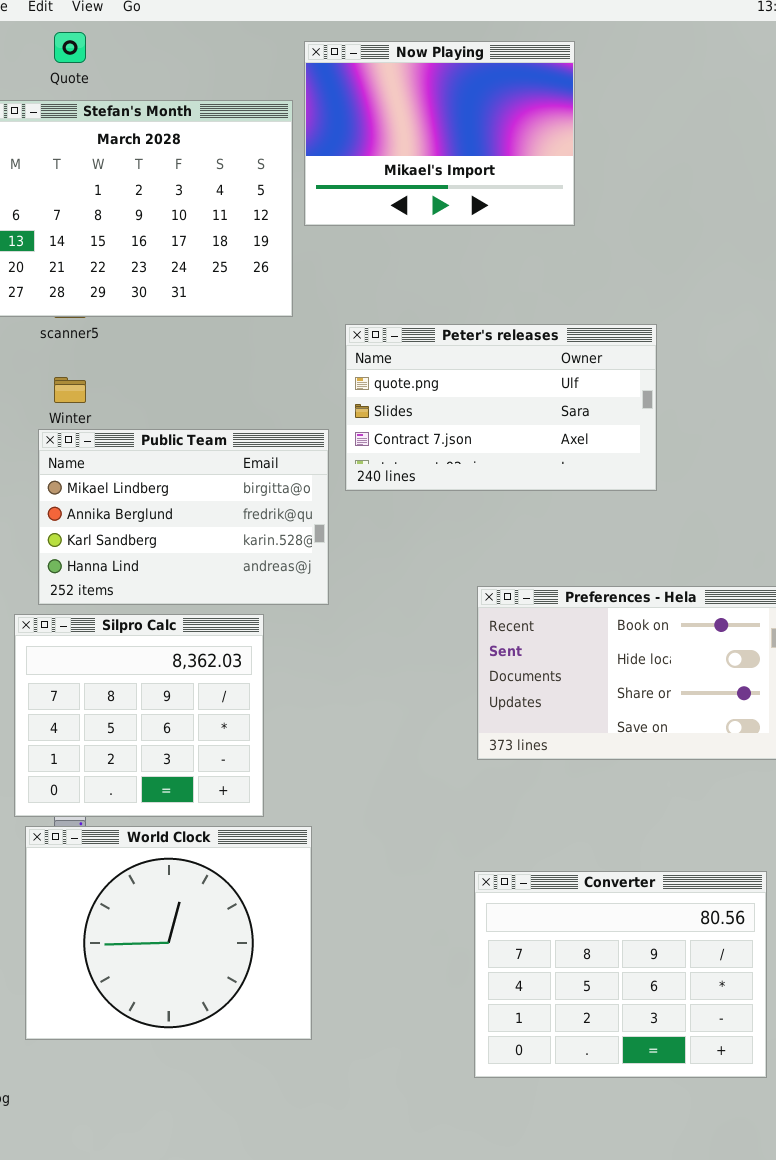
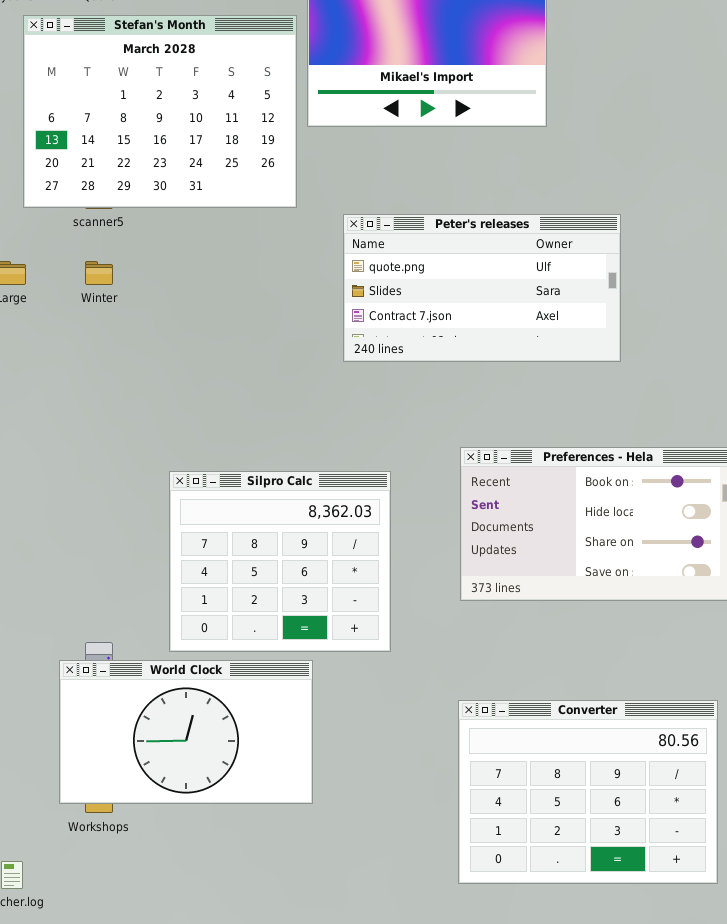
Public Team: [38,429,329,605] -> none, closed
Silpro Calc: [14,614,264,817] -> [169,471,391,652], moved
World Clock: [25,826,312,1040] -> [59,660,313,804], resized

